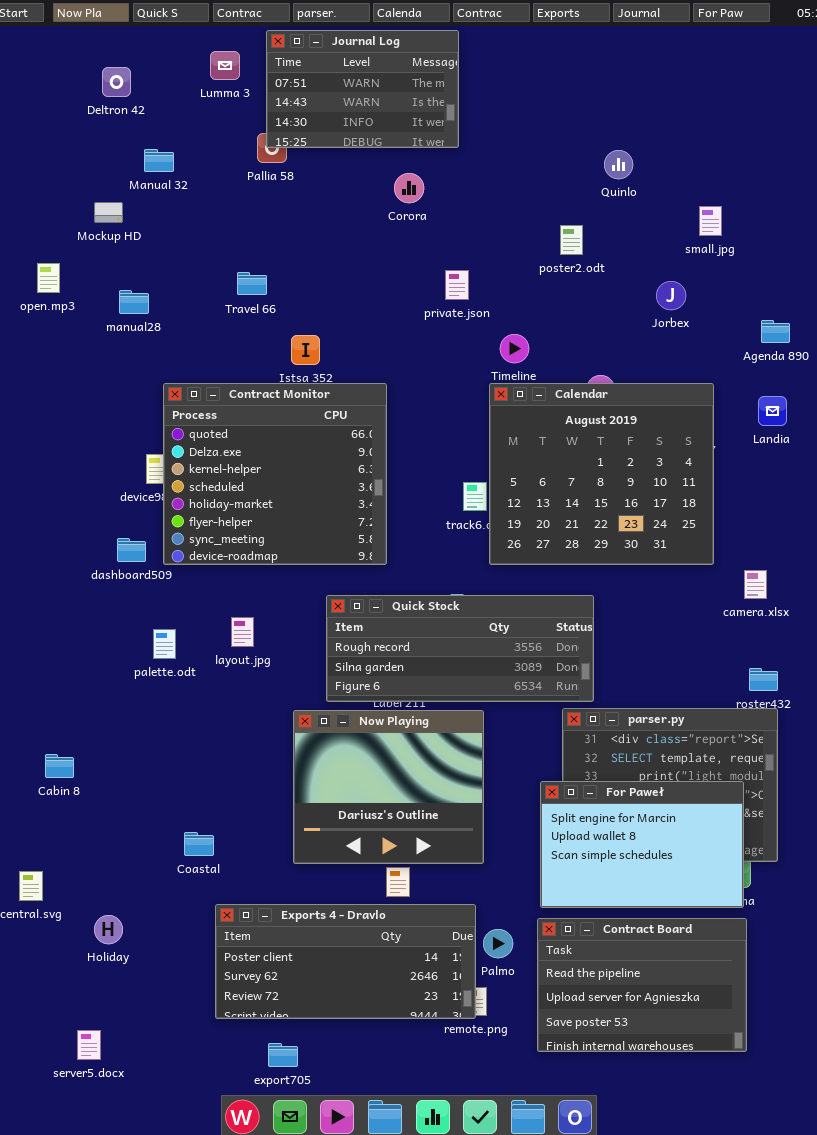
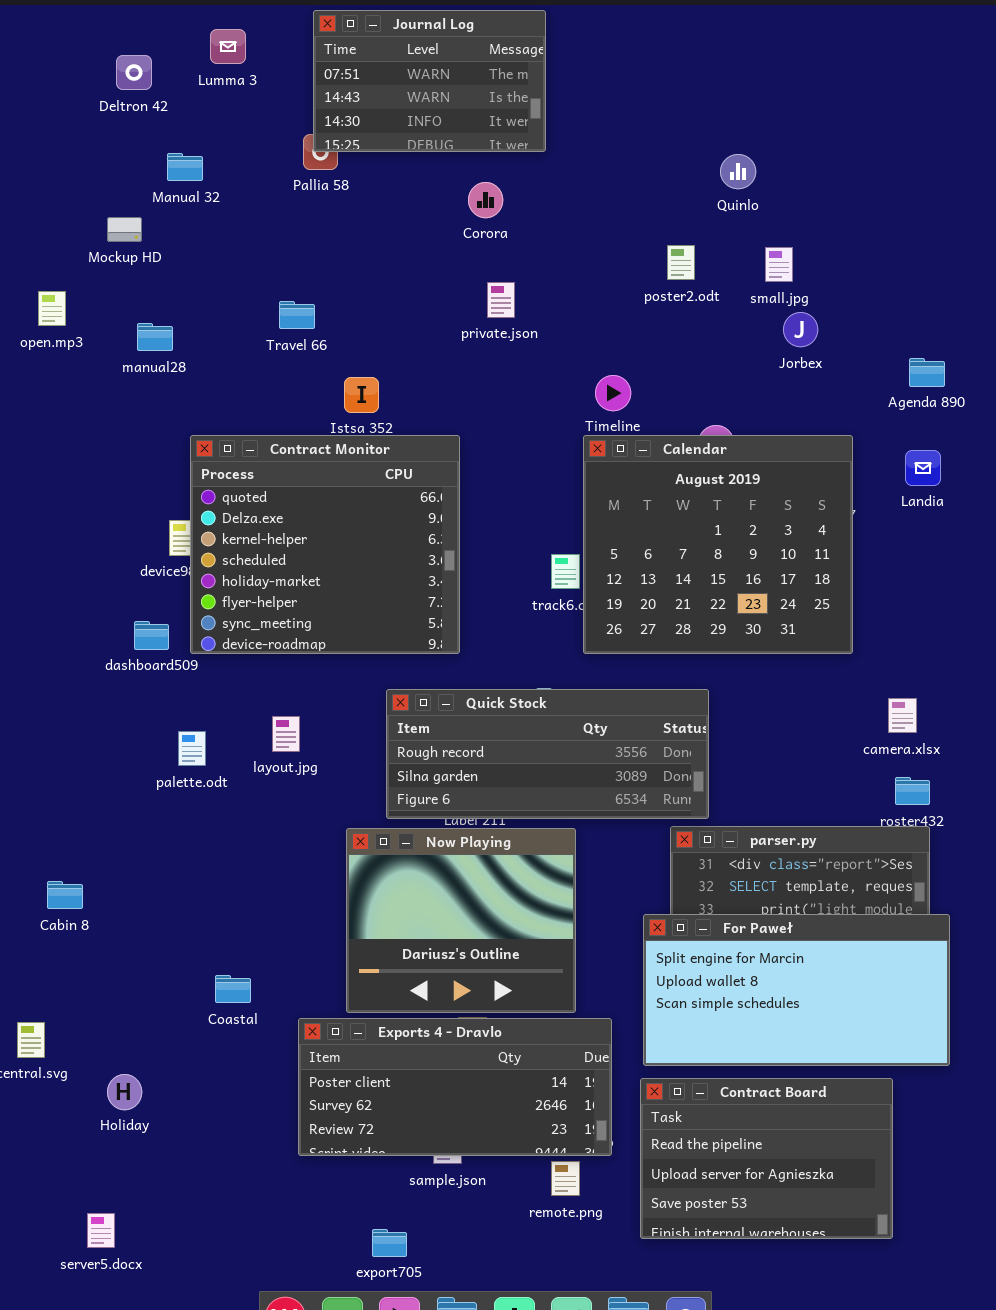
Lumma 3: [210,51,240,80] -> [210,29,246,64], moved
small.jpg: [699,206,722,236] -> [765,247,793,282], moved
private.json: [445,270,469,300] -> [487,282,515,318], moved
camera.xlsx: [744,570,767,599] -> [888,698,917,733], moved
For Paweł: [540,781,744,908] -> [643,914,950,1066], resized
Exports 4 - Dravlo: [215,904,476,1019] -> [298,1018,612,1156], moved
export705: [268,1043,298,1067] -> [372,1229,407,1257], moved

